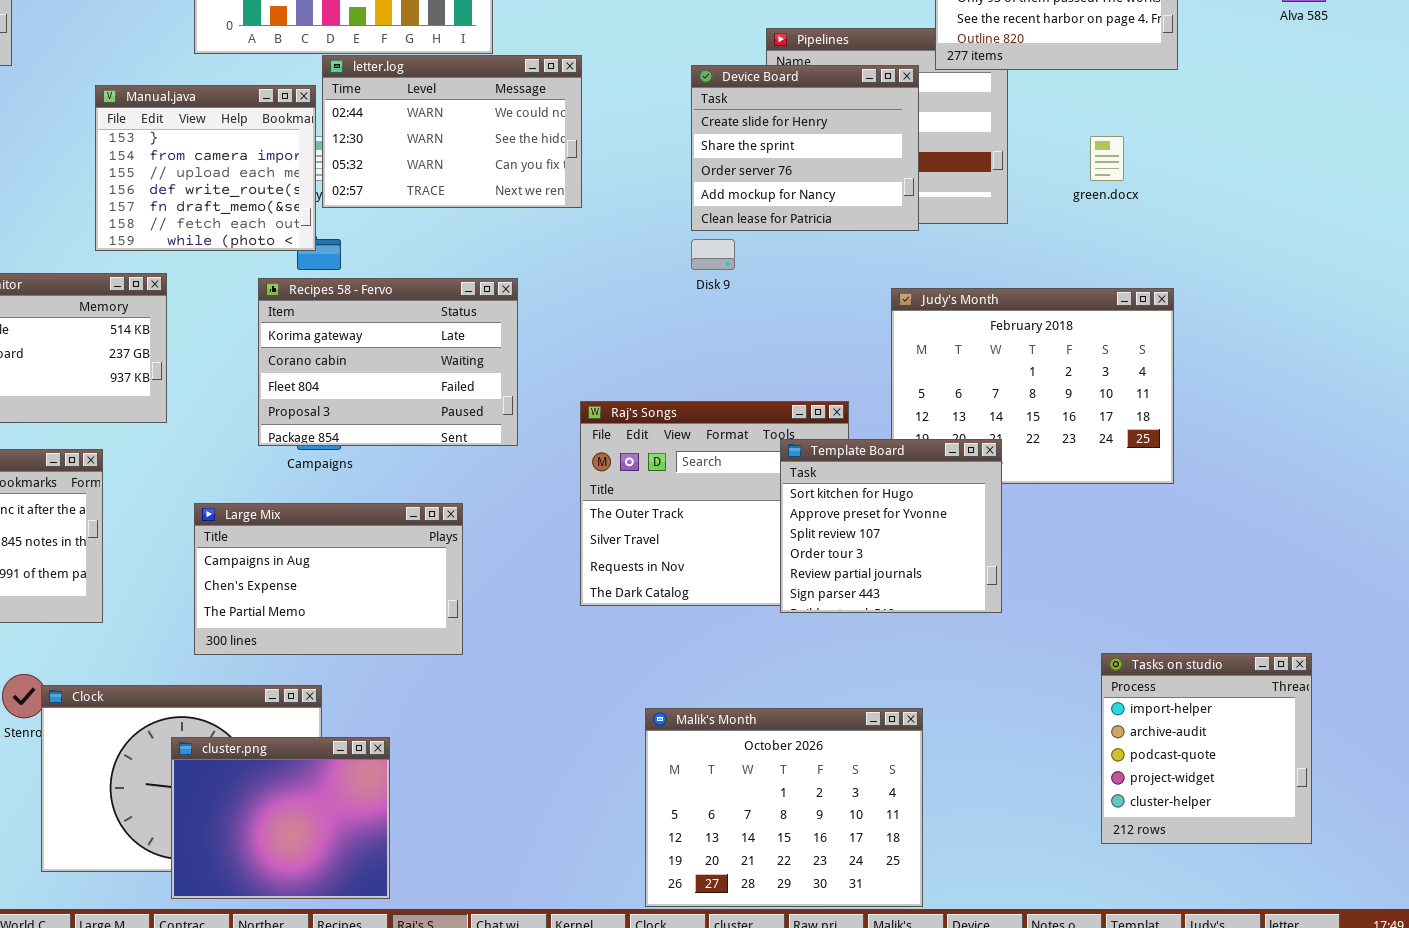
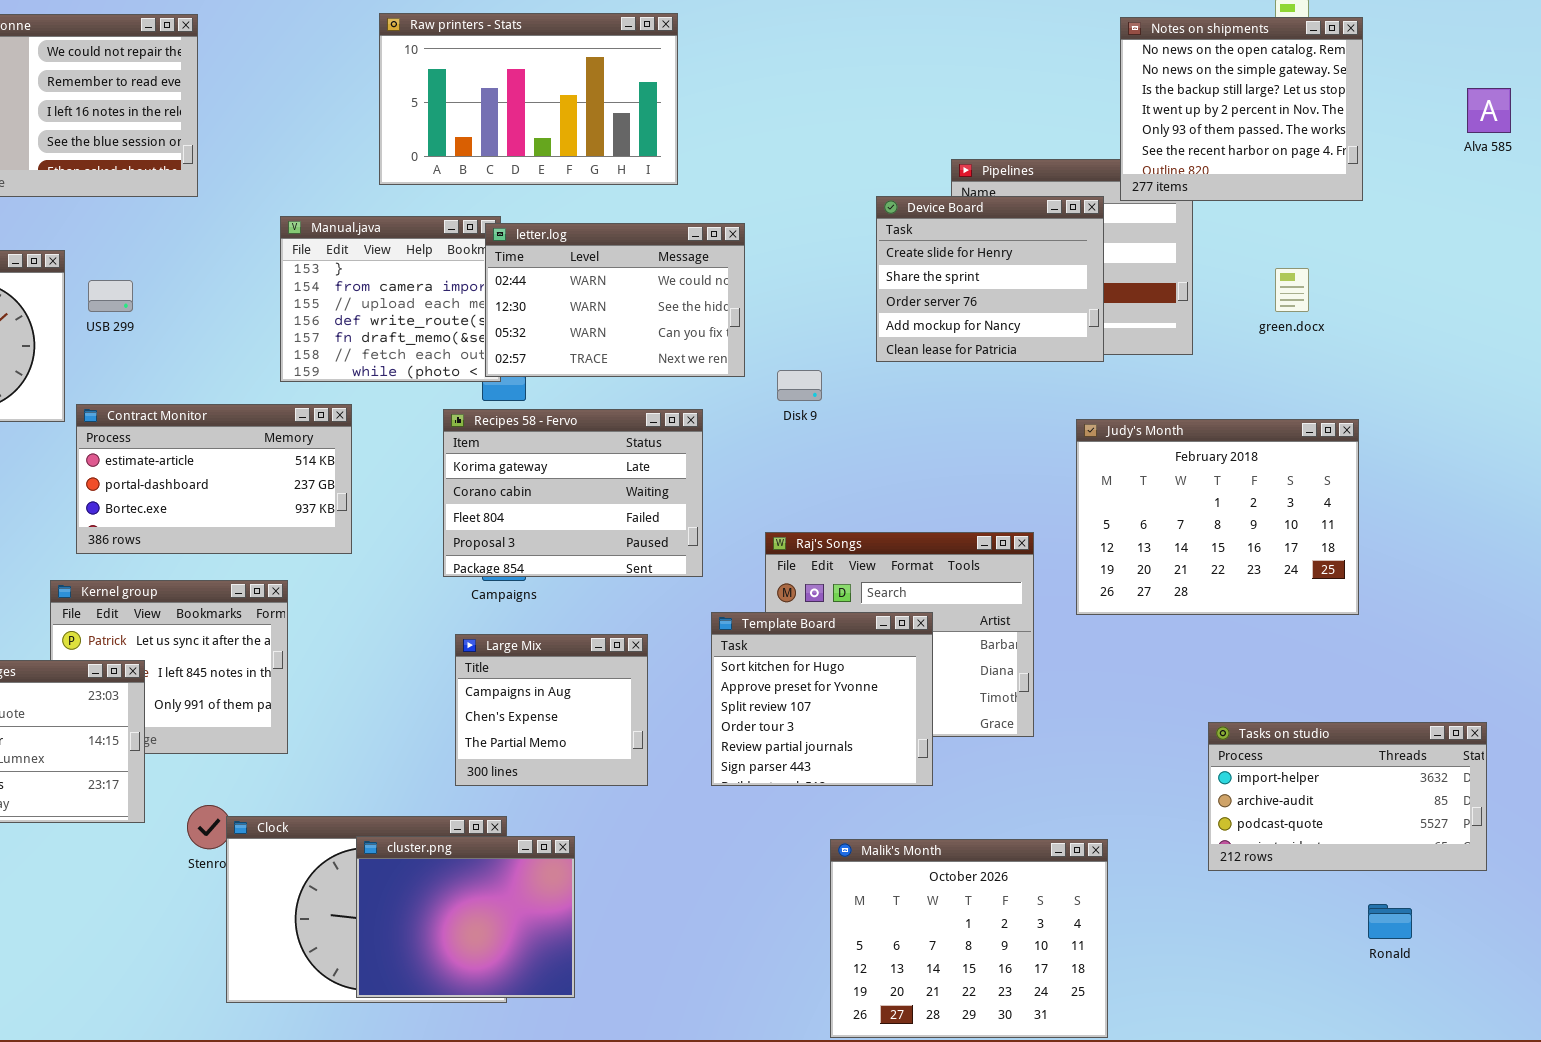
letter.log: [322,55,582,208] -> [485,223,745,377], moved
Disk 9: [691,239,735,270] -> [777,370,822,401], moved
Template Board: [780,439,1002,613] -> [711,612,933,786], moved
Large Mix: [194,503,463,655] -> [455,634,648,786], resized
Tasks on studio: [1101,653,1312,844] -> [1208,722,1487,871], moved, resized
cluster.png: [171,737,390,899] -> [356,836,575,998], moved

